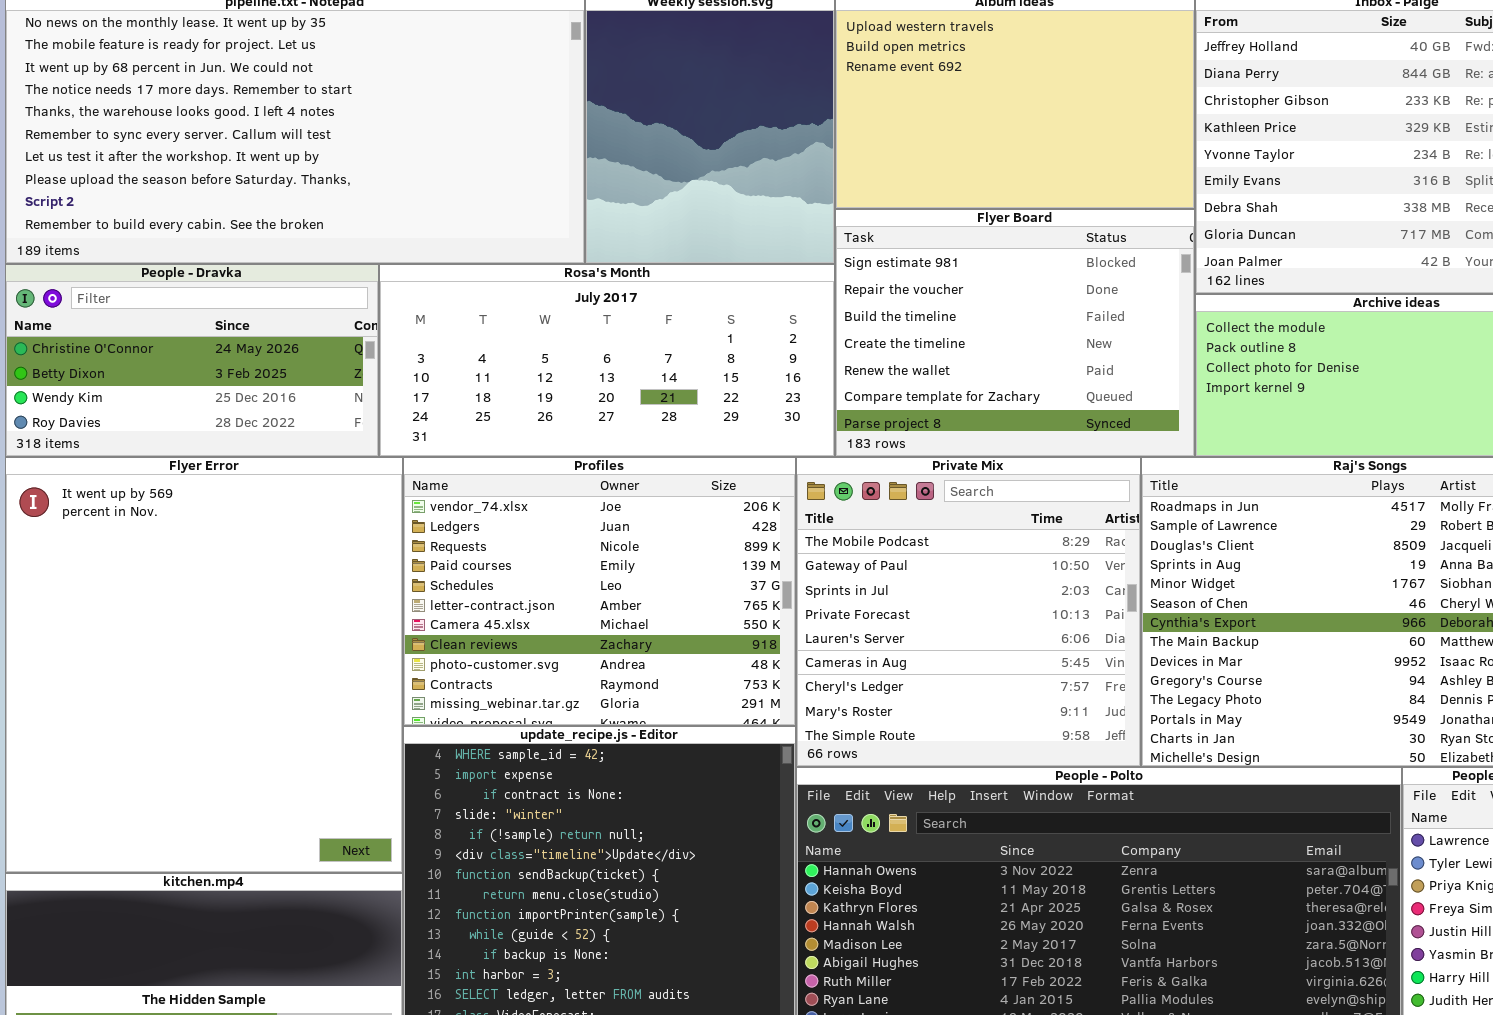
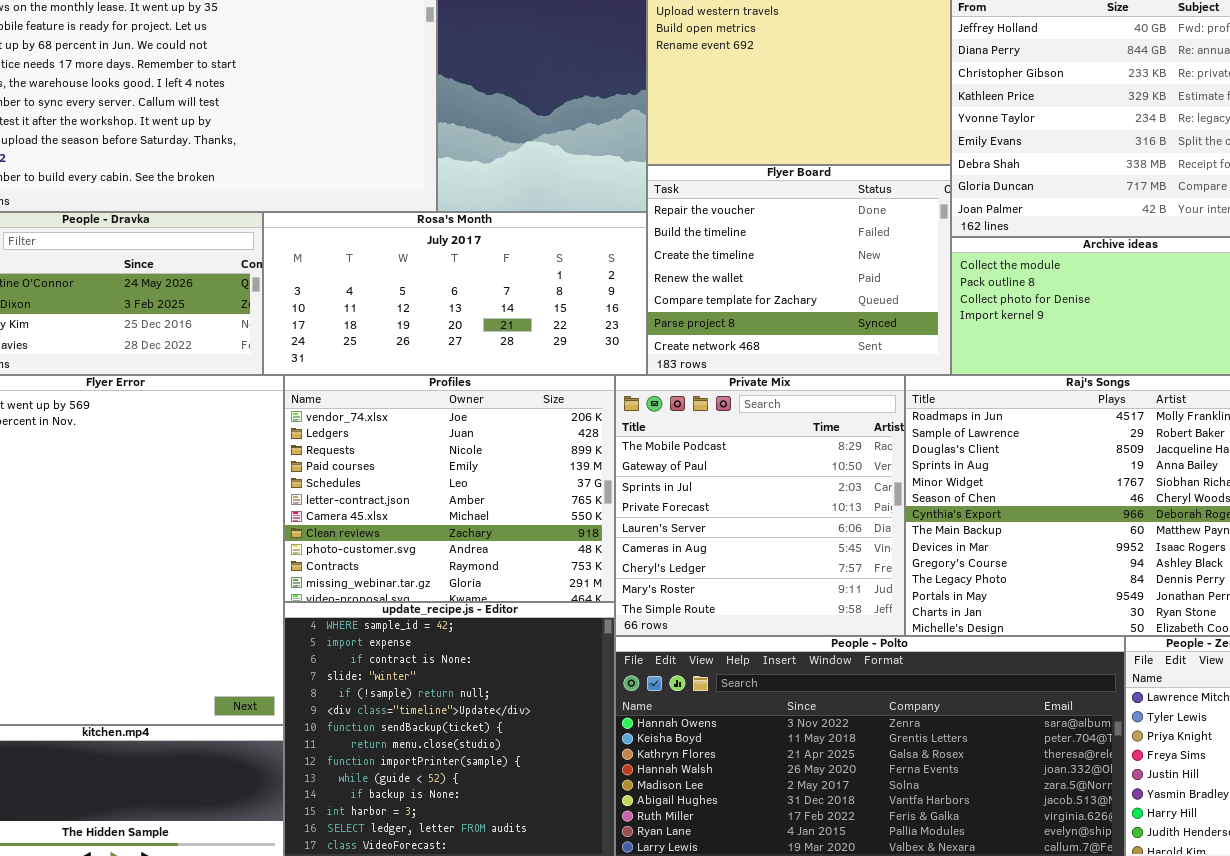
Flyer Board: [835,209,1195,457] -> [647,165,951,375], scrolled down 1 row

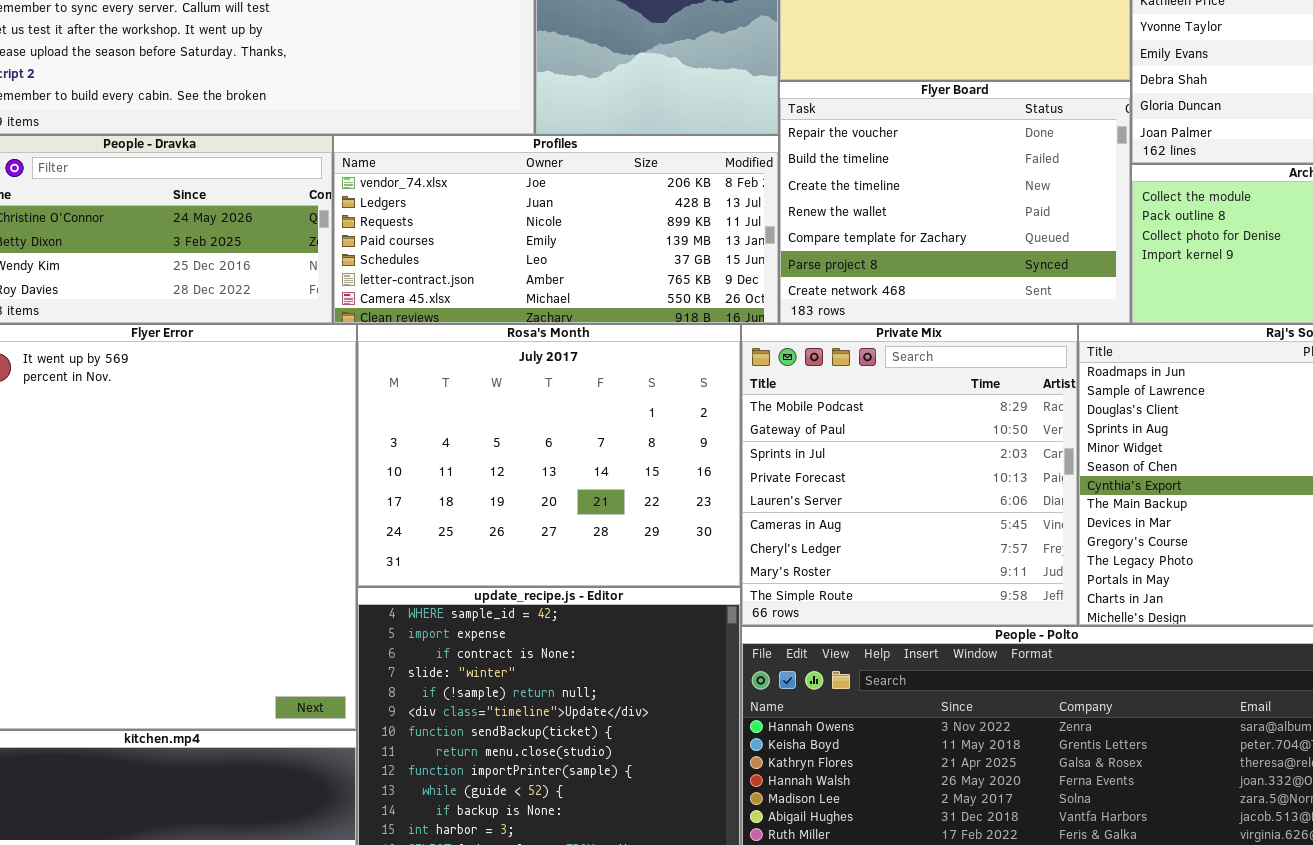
Rosa's Month: [263,212,647,375] -> [357,324,741,587], moved, resized
Profiles: [284,375,615,602] -> [333,135,779,324], moved, resized

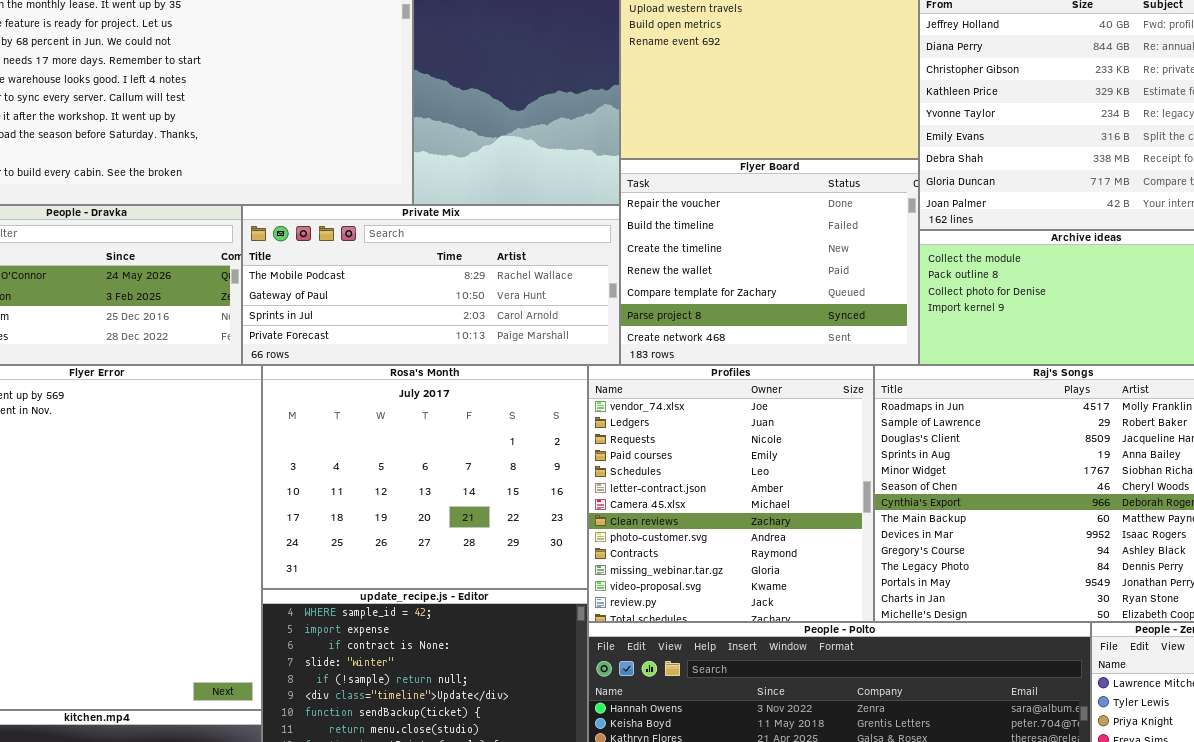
Profiles: [333,135,779,324] -> [588,365,874,622], moved, resized
Private Mix: [741,324,1078,626] -> [242,205,620,365], moved, resized

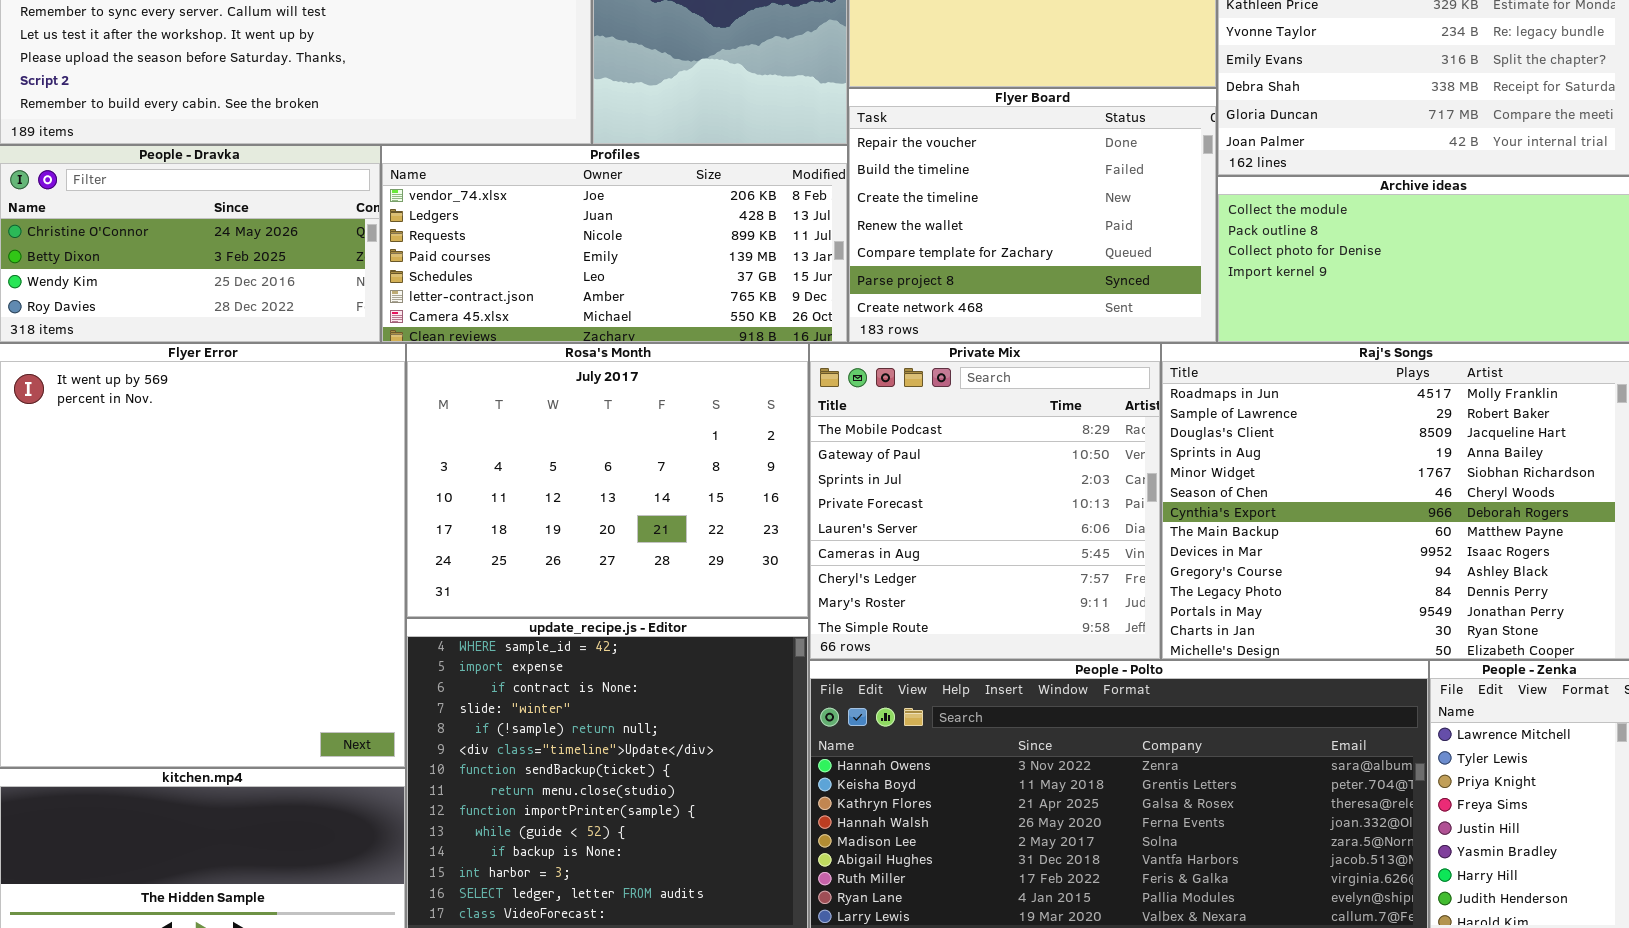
Private Mix: [242,205,620,365] -> [809,343,1161,660], moved, resized
Profiles: [588,365,874,622] -> [381,145,848,343], moved, resized

